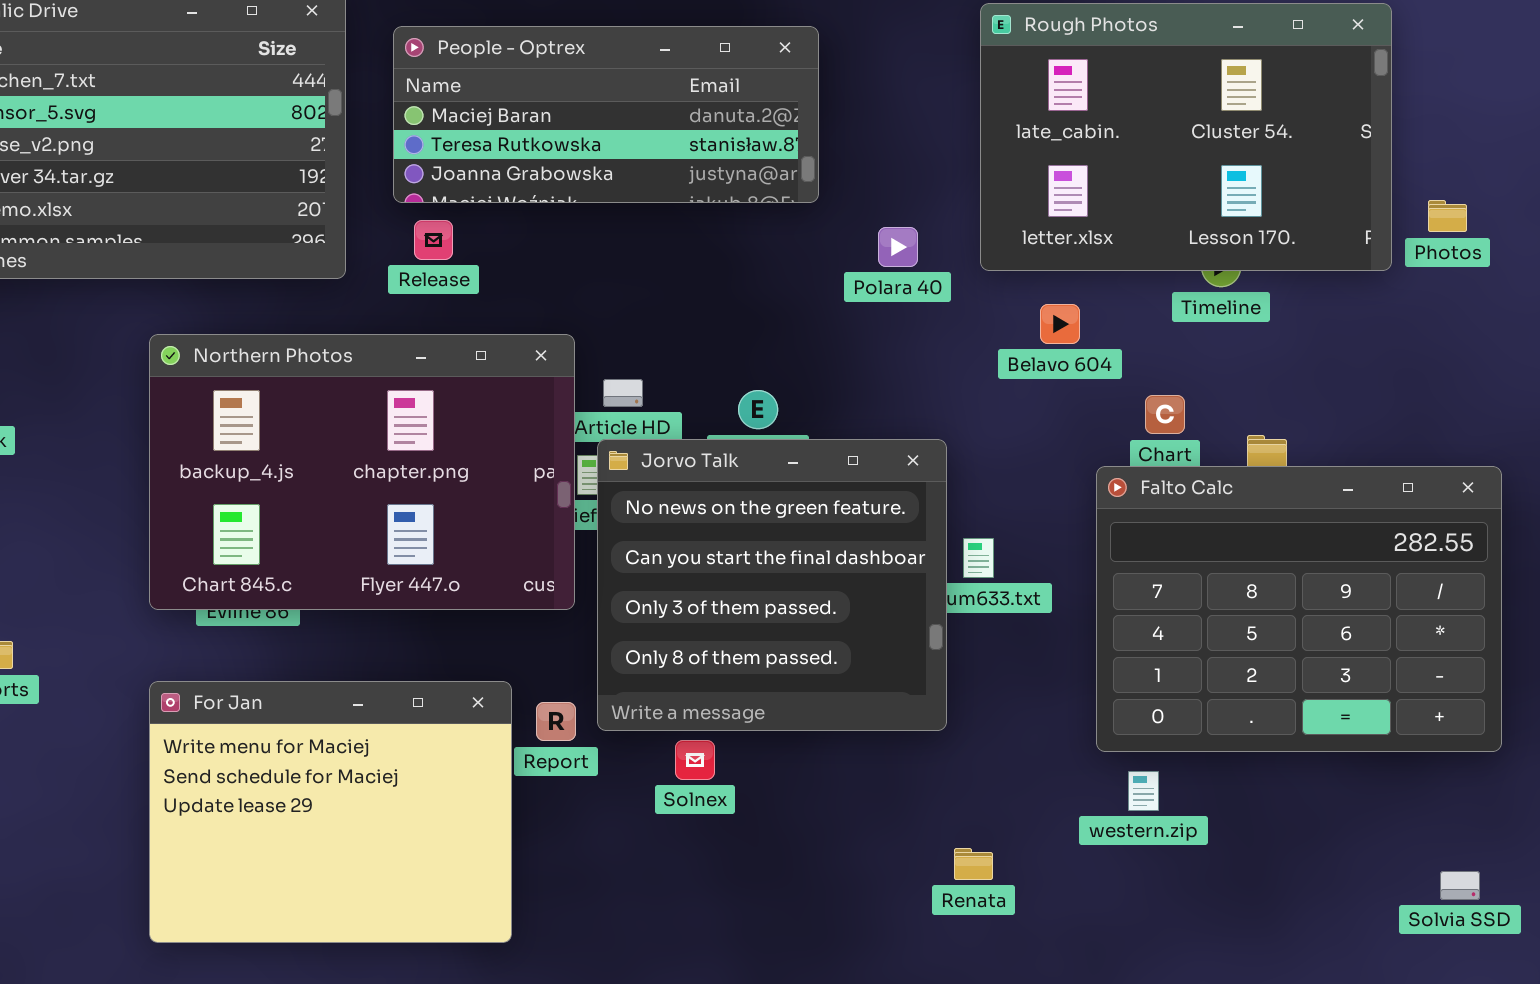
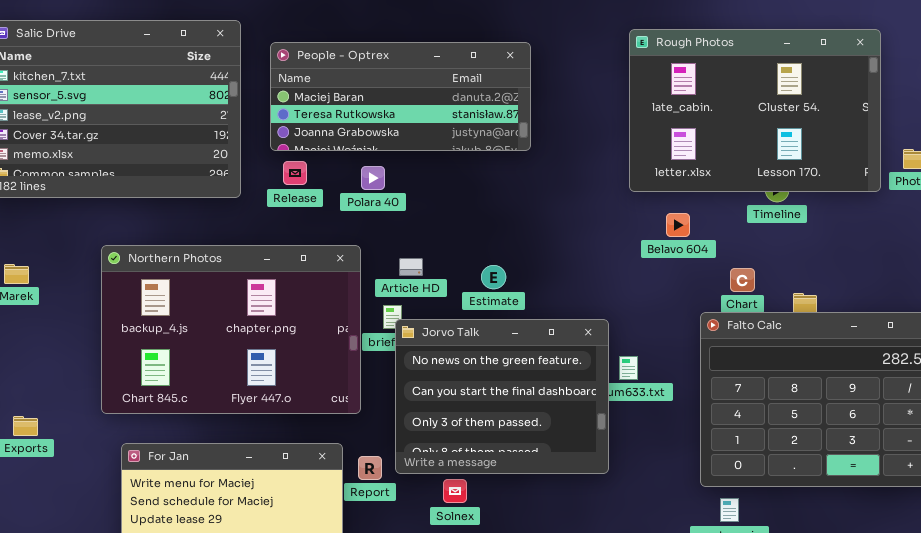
Polara 40: [878,227,918,267] -> [361,166,385,190], moved
Northern Photos: [149,334,575,610] -> [101,245,361,414], moved
Jorvo Talk: [597,439,947,731] -> [395,319,609,474], resized

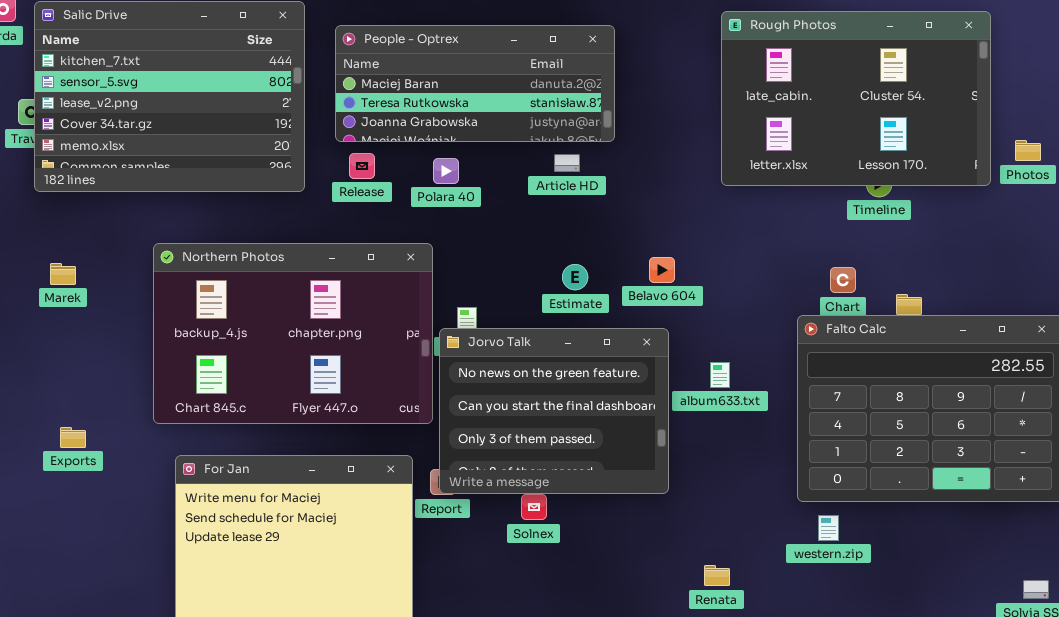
Belavo 604: [666,213,690,237] -> [649,257,675,283], moved
Article HD: [399,258,423,276] -> [554,154,580,172], moved
Jorvo Talk: [395,319,609,474] -> [439,328,669,494], moved

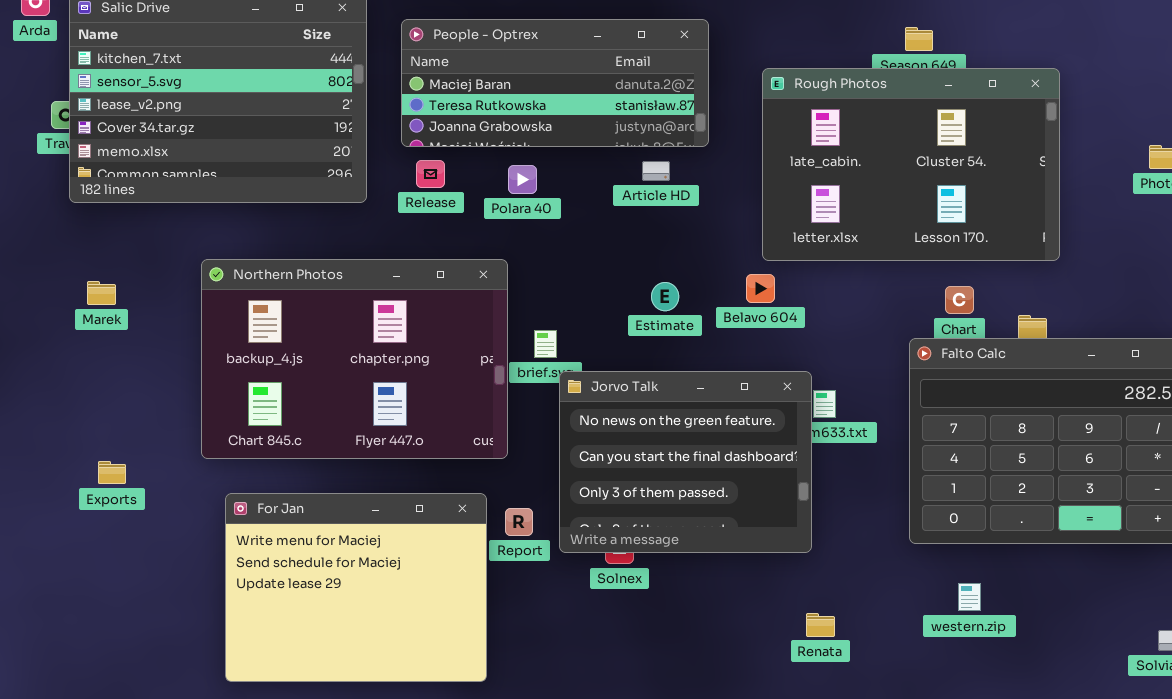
Rough Photos: [721,11,991,186] -> [762,68,1060,261], moved
Jorvo Talk: [439,328,669,494] -> [559,371,812,553], moved
western.zip: [818,515,839,541] -> [958,583,981,611], moved

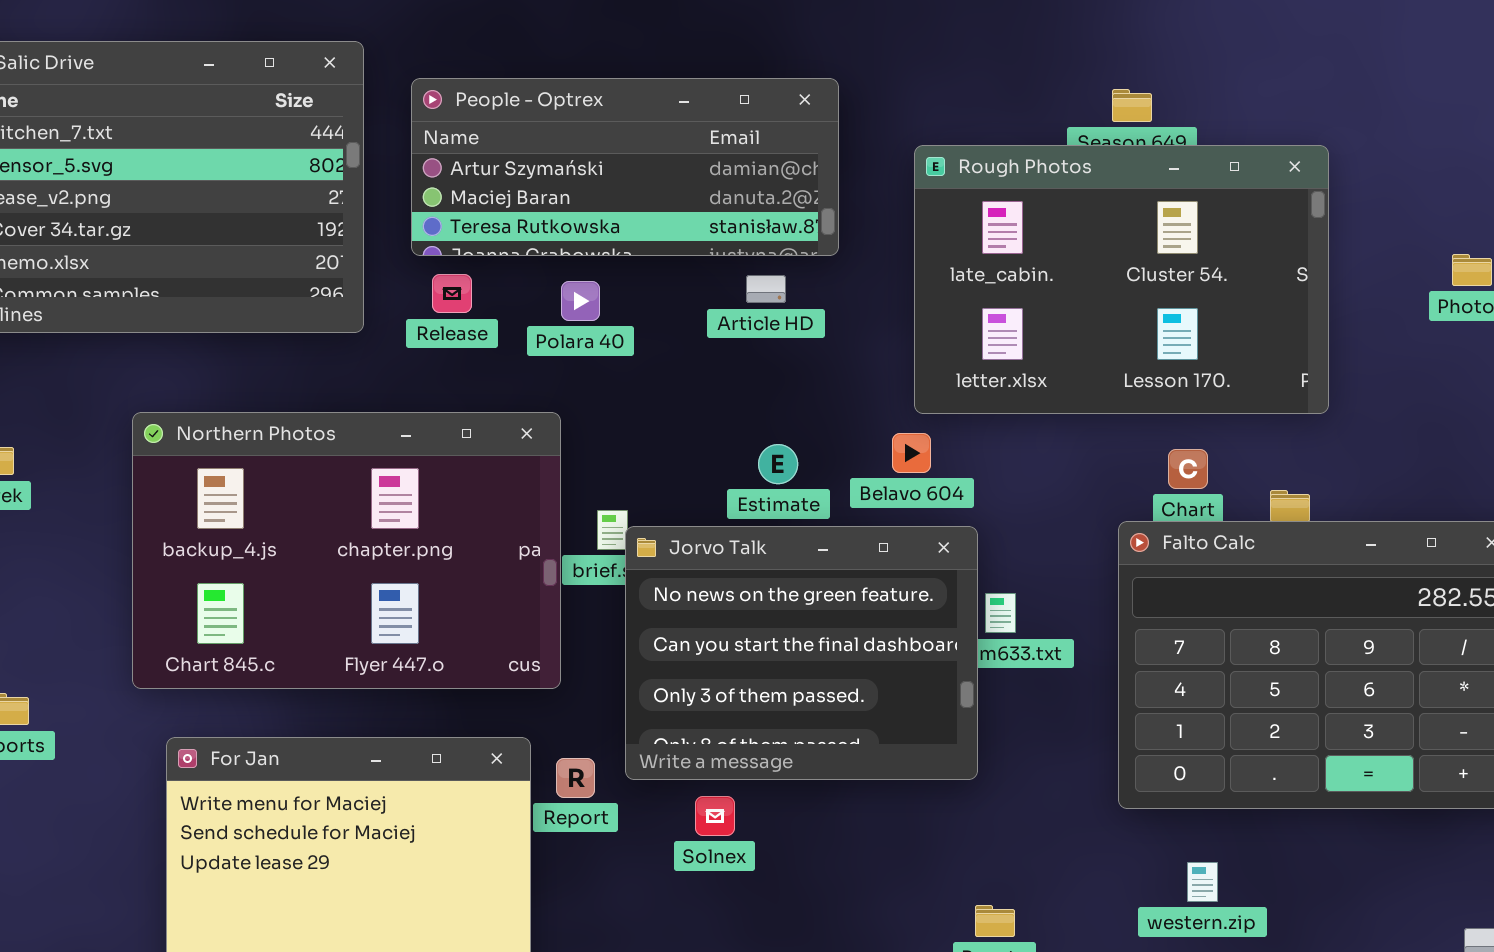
People - Optrex: [401,19,709,147] -> [411,78,839,256], scrolled up 1 row
Jorvo Talk: [559,371,812,553] -> [625,526,978,780], moved

